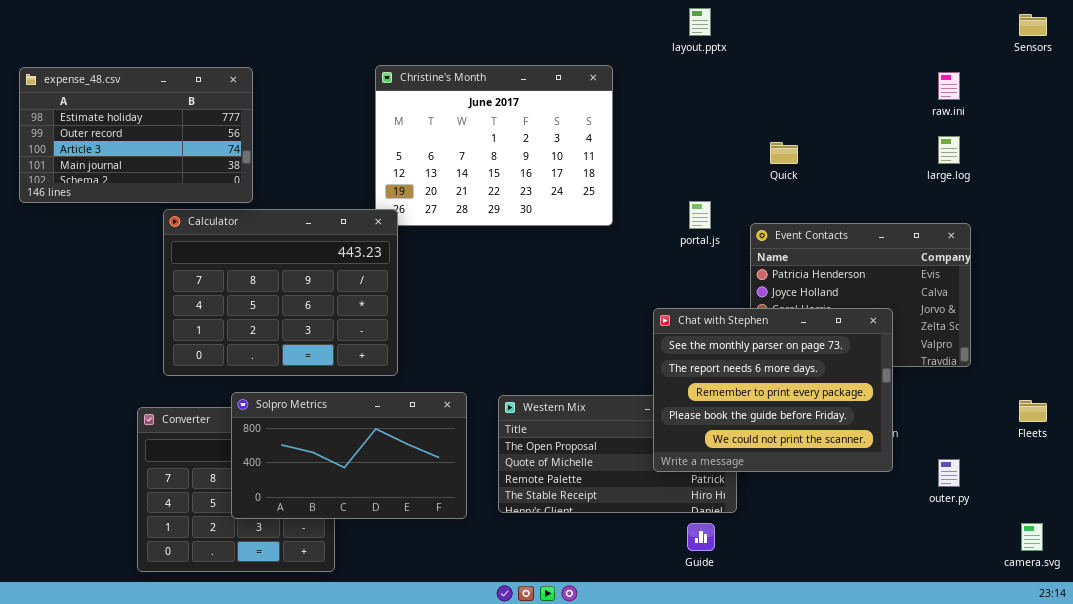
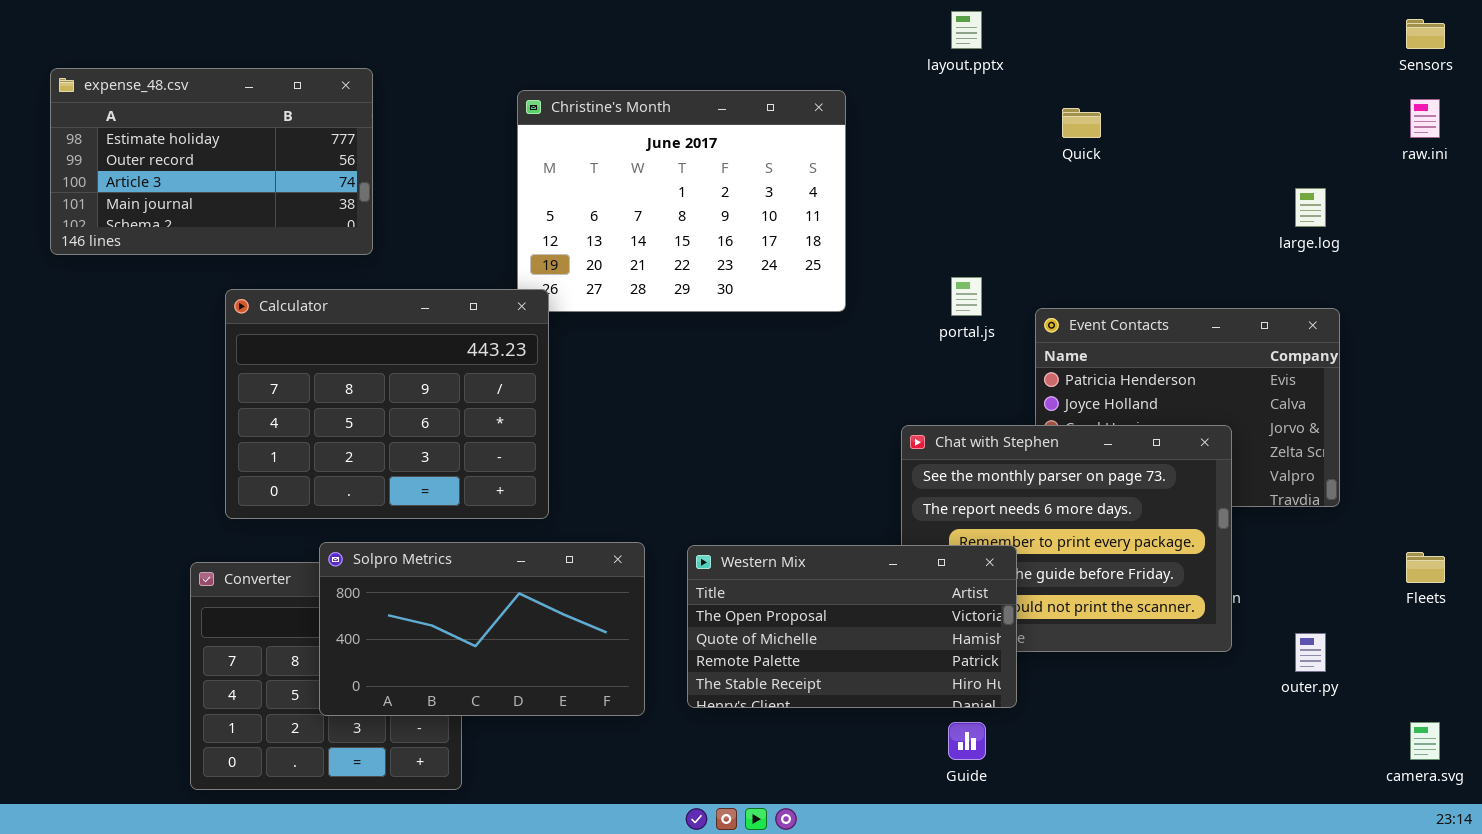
expense_48.csv: [19,67,253,203] -> [50,68,373,255], moved
raw.ini: [938,72,960,100] -> [1410,99,1440,138], moved
Quick: [770,142,798,164] -> [1062,108,1101,138], moved
Western Mix: [498,395,737,513] -> [687,545,1017,708], raised

